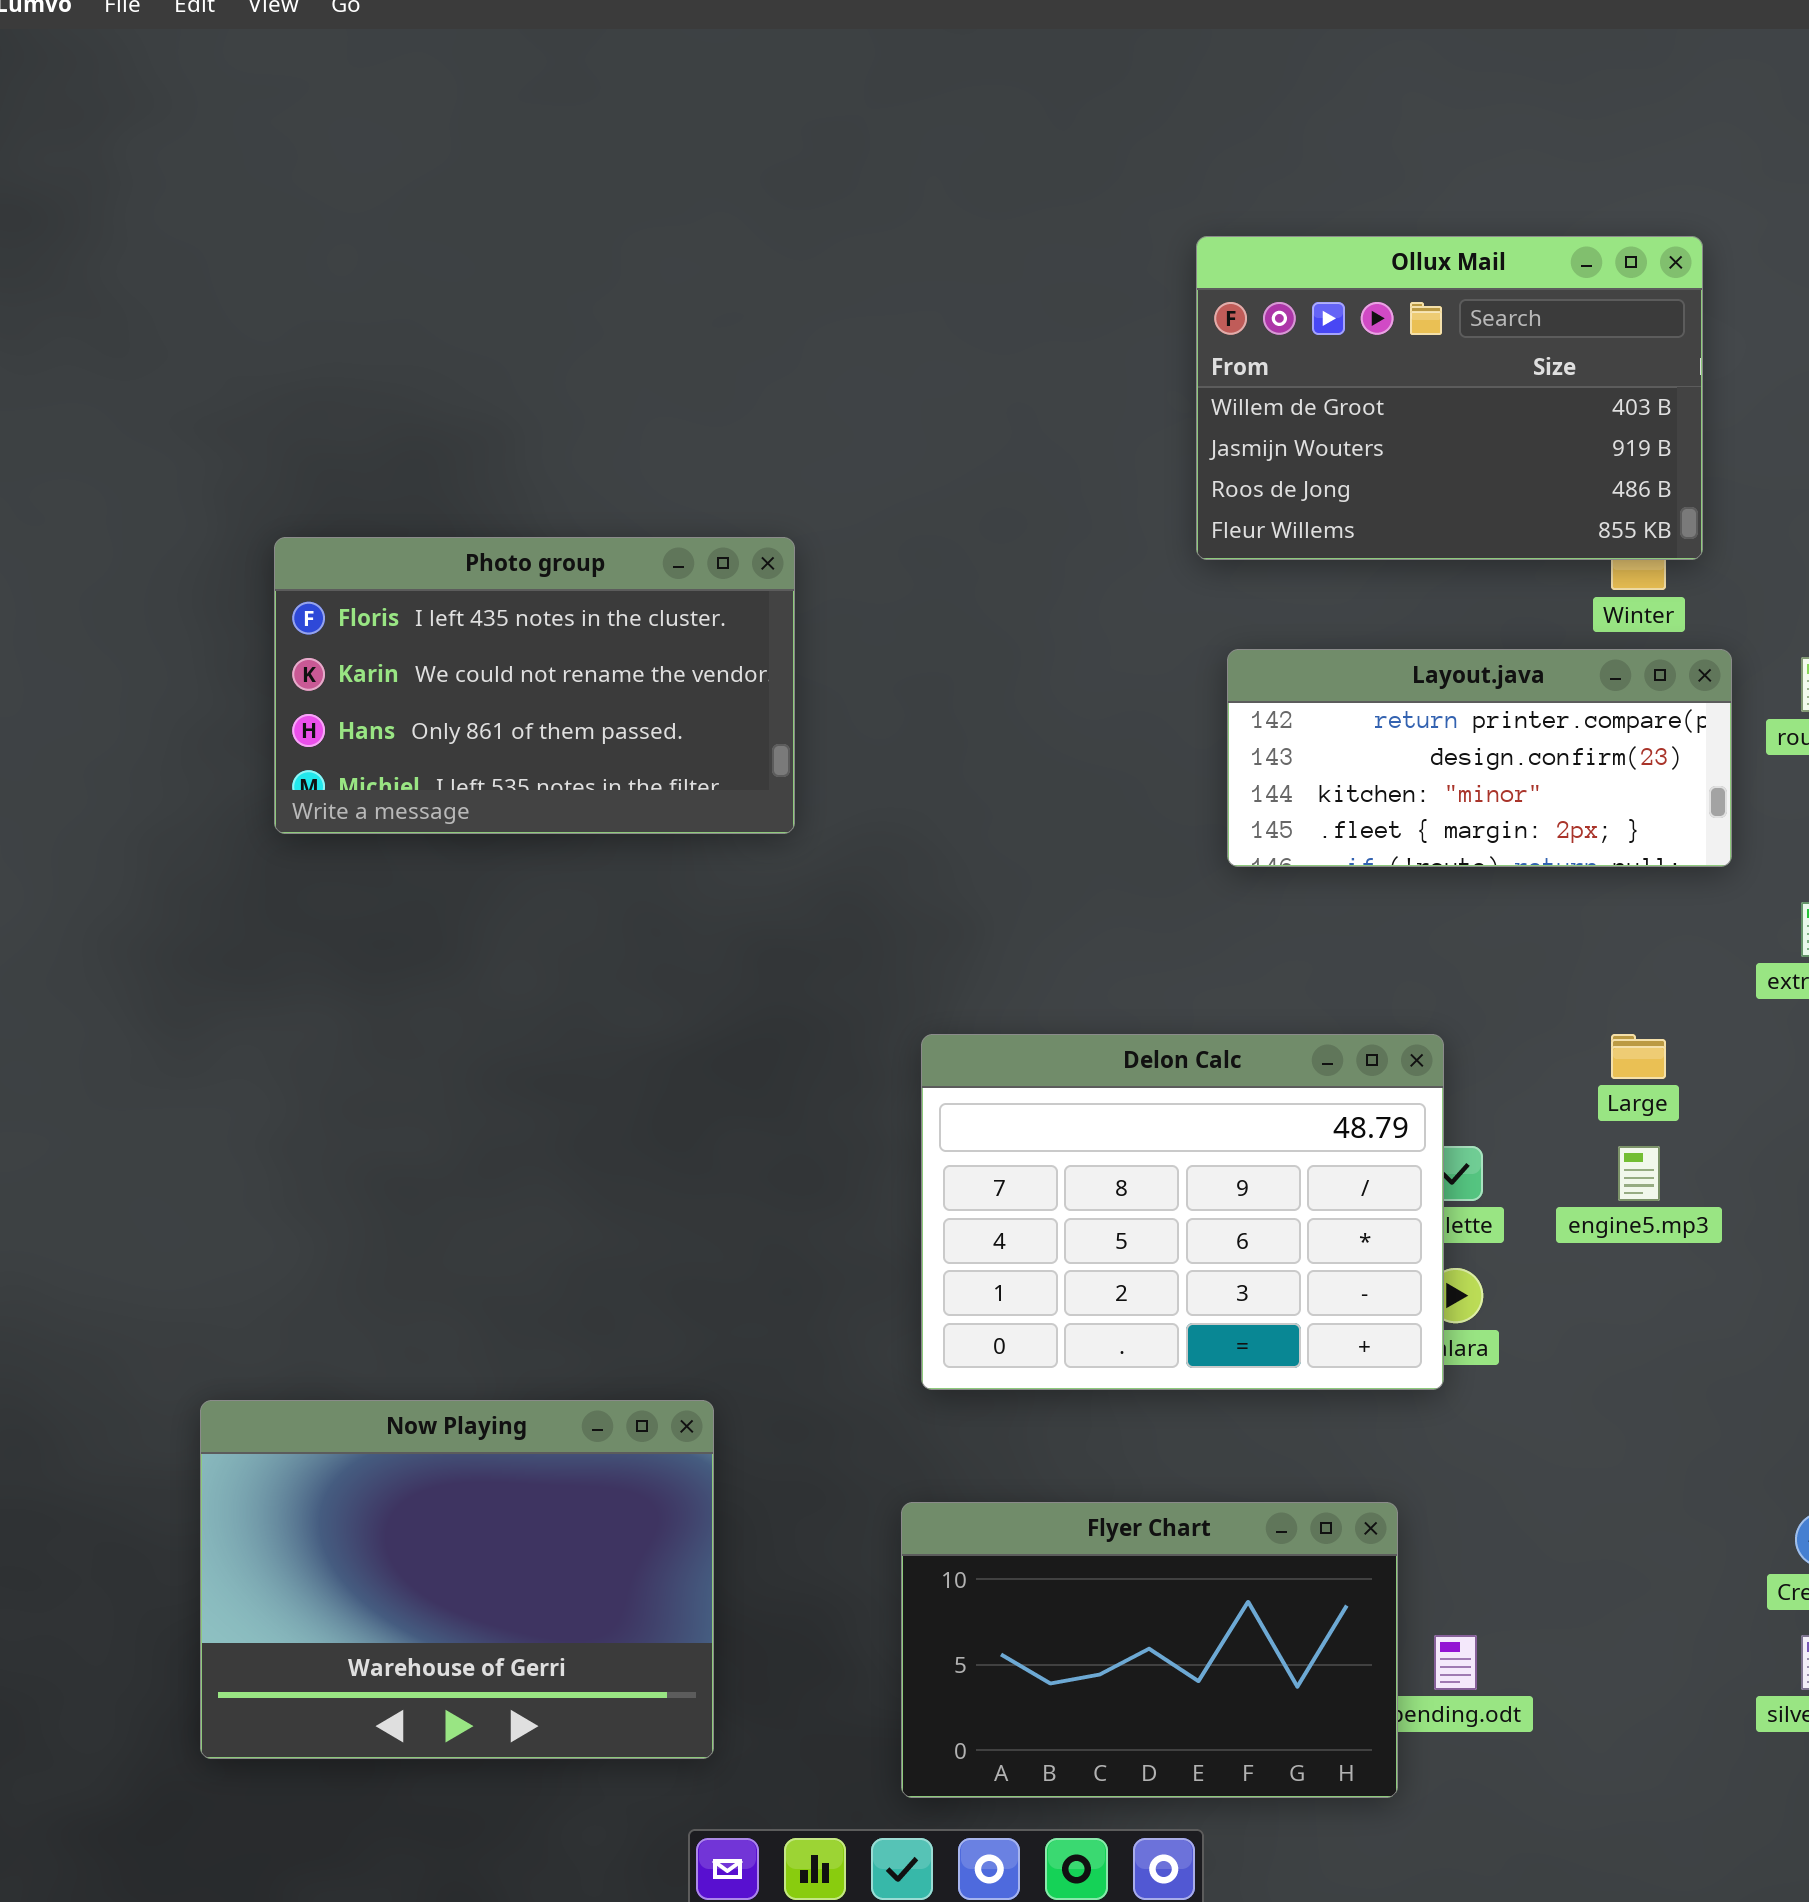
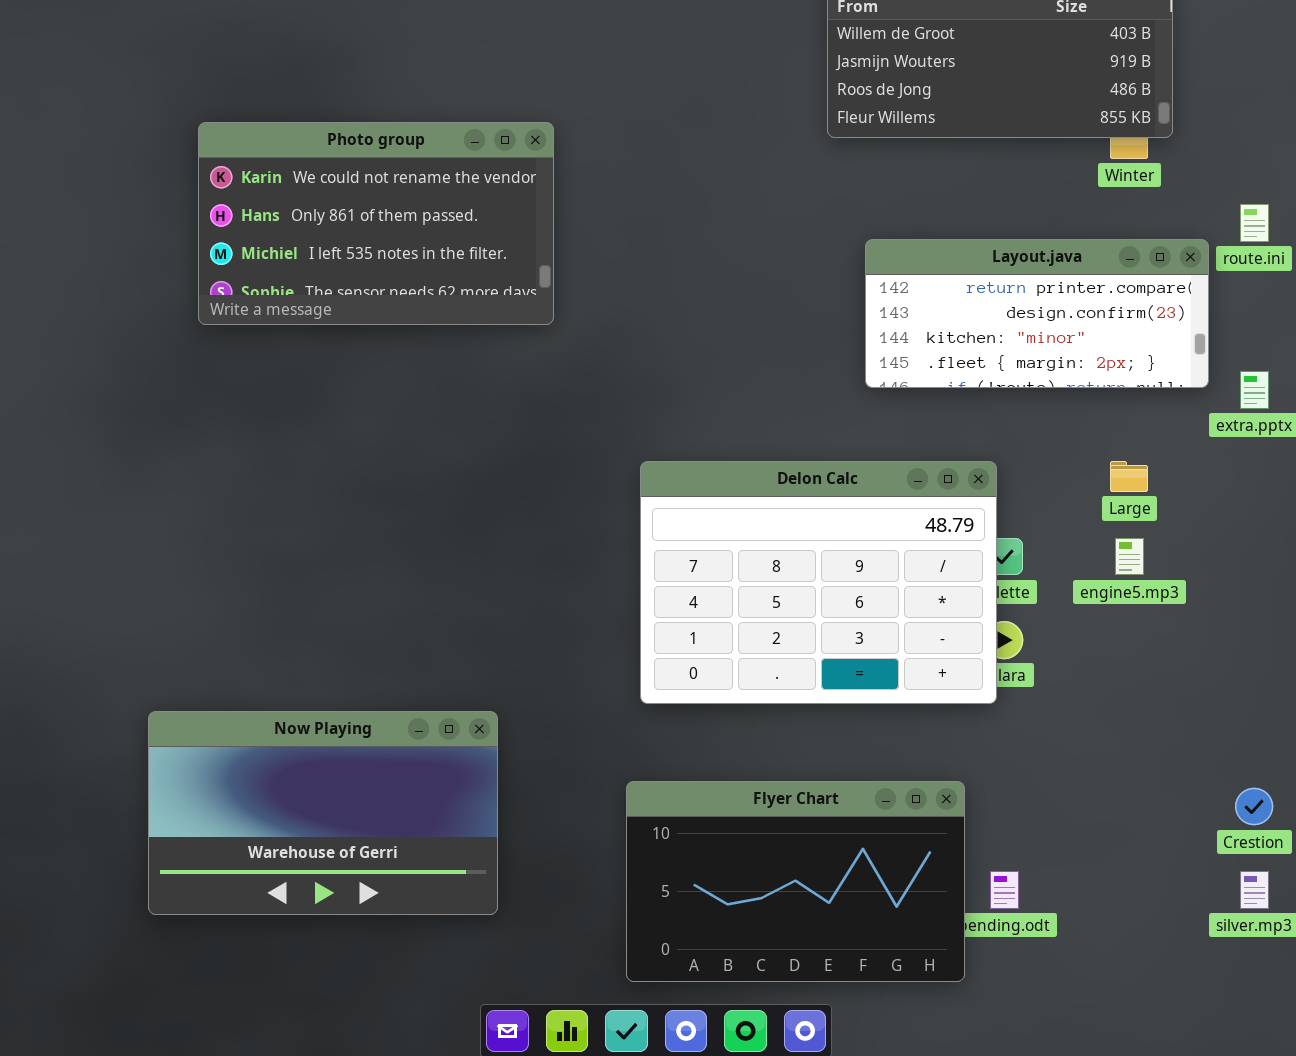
Photo group: [274,537,795,834] -> [198,122,554,325], scrolled down 1 row
Layout.java: [1227,649,1732,867] -> [865,239,1209,388], moved
Now Playing: [200,1400,714,1759] -> [148,711,498,915], resized

